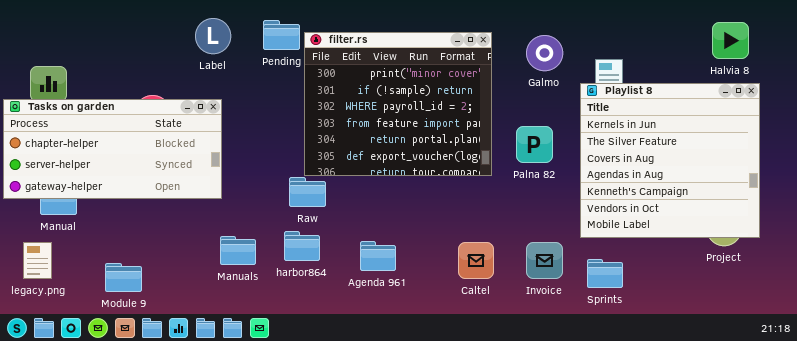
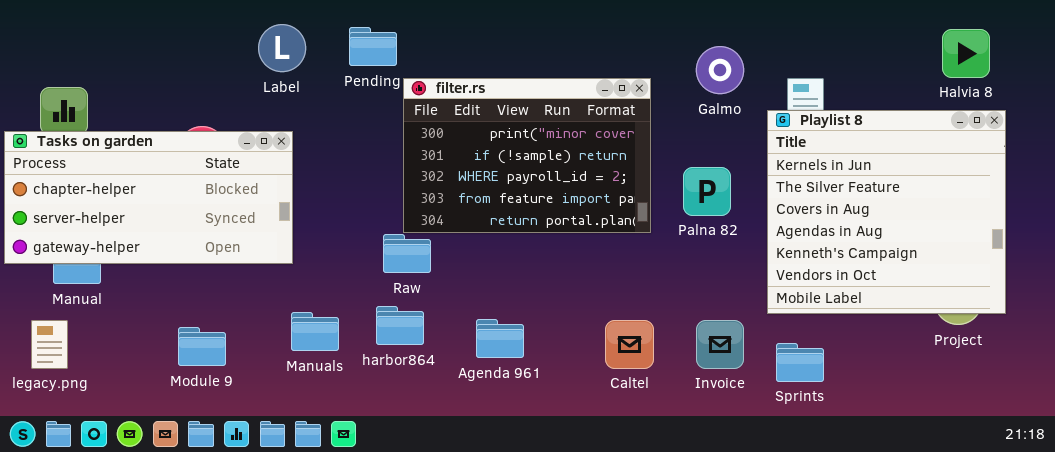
filter.rs: [304,32,492,176] -> [403,78,651,233], resized
Module 9: [105,263,142,292] -> [178,327,226,366], moved

